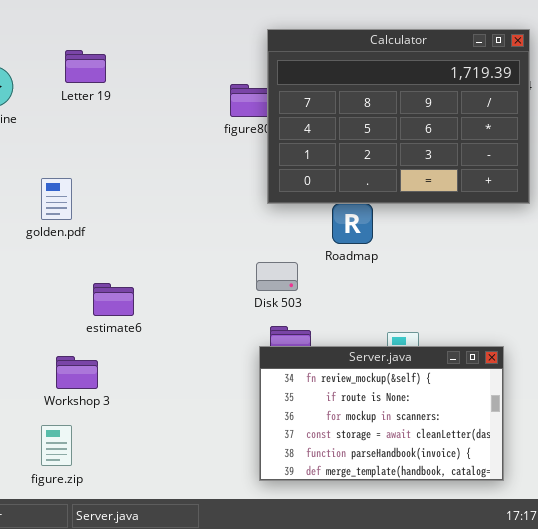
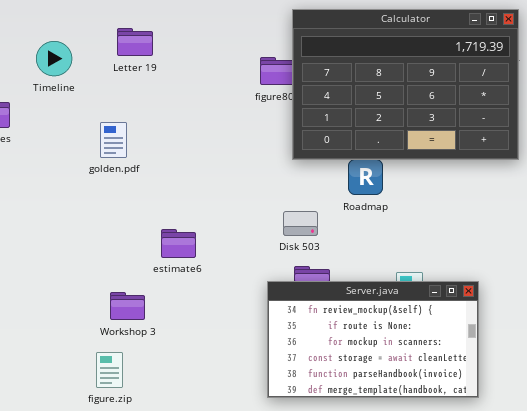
golden.pdf: [41,178,72,220] -> [100,122,127,158], moved
estimate6: [93,283,134,316] -> [161,229,196,258], moved
Server.java: [259,346,504,481] -> [267,281,479,398], moved

